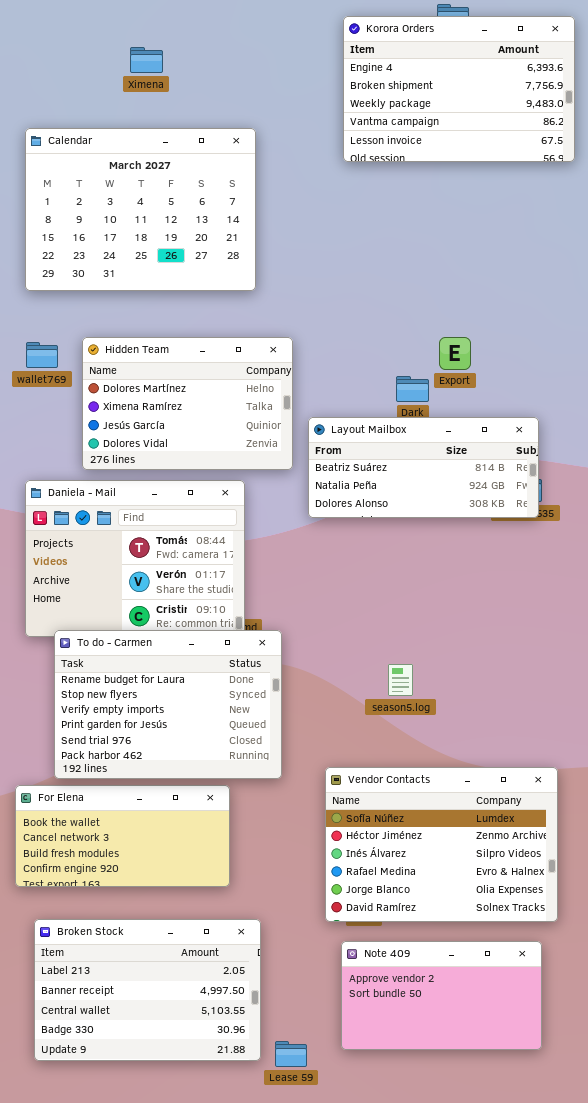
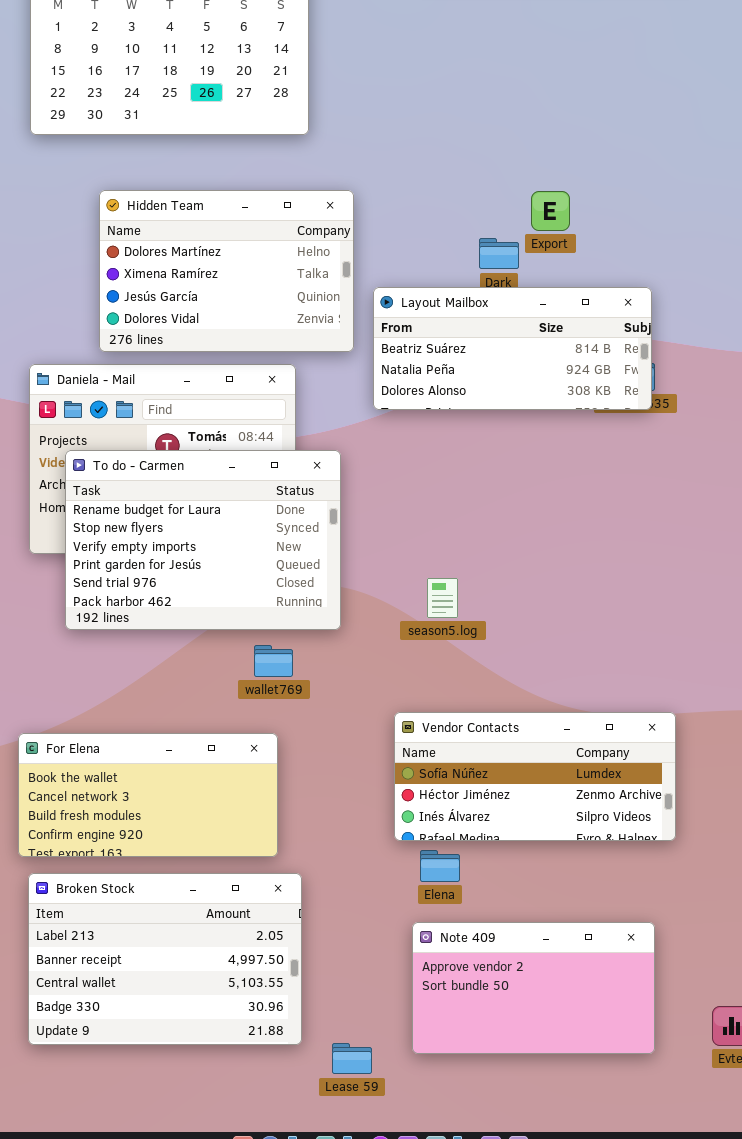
wallet769: [26,342,58,368] -> [254,645,293,677], moved
To do - Carmen: [54,630,282,779] -> [65,450,341,630], moved
season5.log: [388,664,413,696] -> [427,578,458,618], moved
Vendor Contacts: [325,767,558,922] -> [394,712,676,841], resized
Broken Stock: [34,919,261,1061] -> [28,873,302,1045], moved

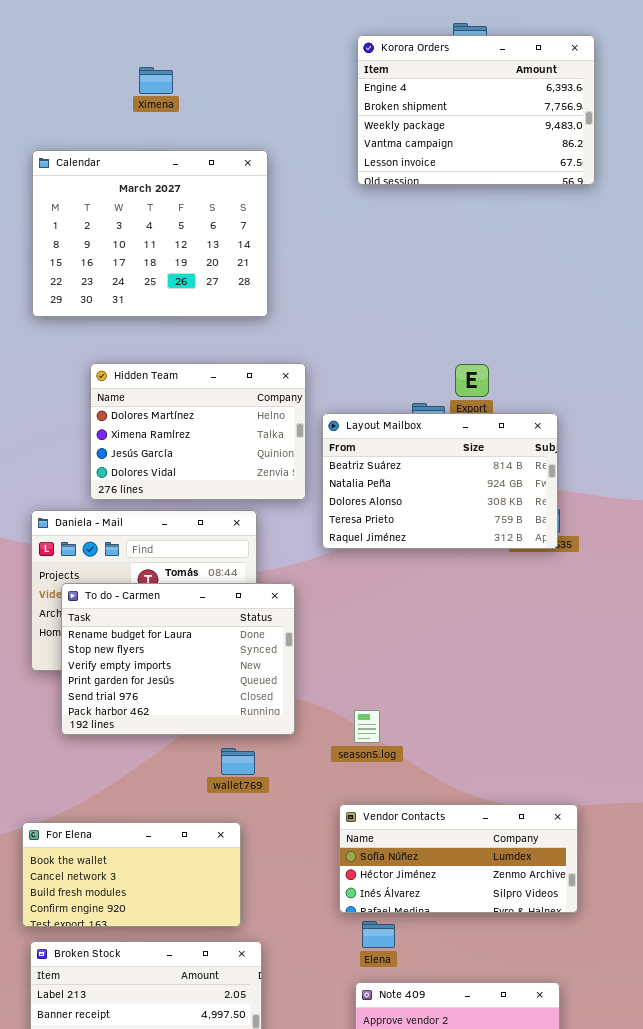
Layout Mailbox: [373,287,652,410] -> [322,413,558,549], resized
season5.log: [427,578,458,618] -> [354,710,380,743], moved

